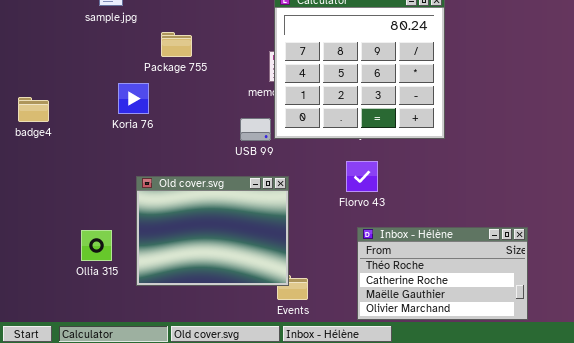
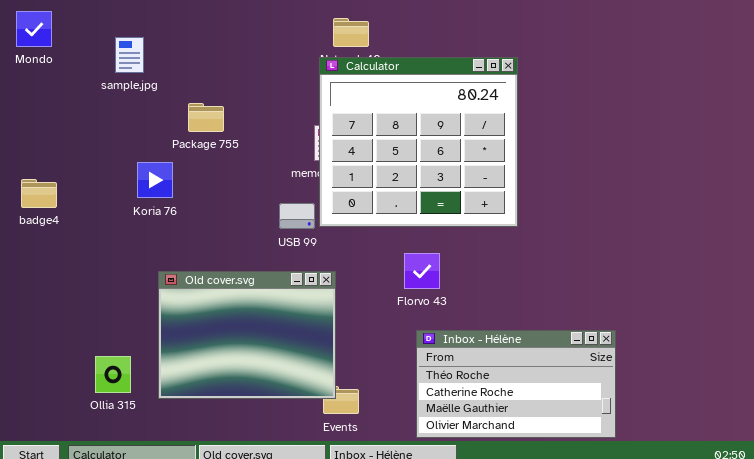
Ollia 315: [81,230,112,261] -> [95,356,131,393], moved

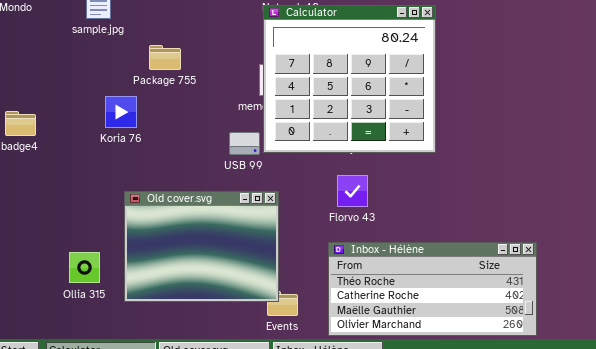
Inbox - Hélène: [416,330,616,438] -> [328,242,537,336], moved, resized
Ollia 315: [95,356,131,393] -> [69,252,100,283], moved

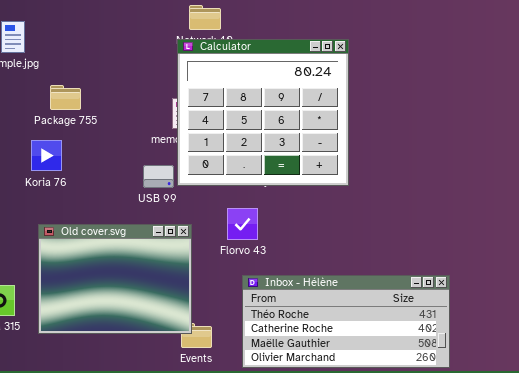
Package 755: [149,45,181,70] -> [50,85,81,110], moved
Koria 76: [105,96,137,128] -> [31,140,62,171], moved
Florvo 43: [337,175,368,207] -> [227,208,258,240], moved

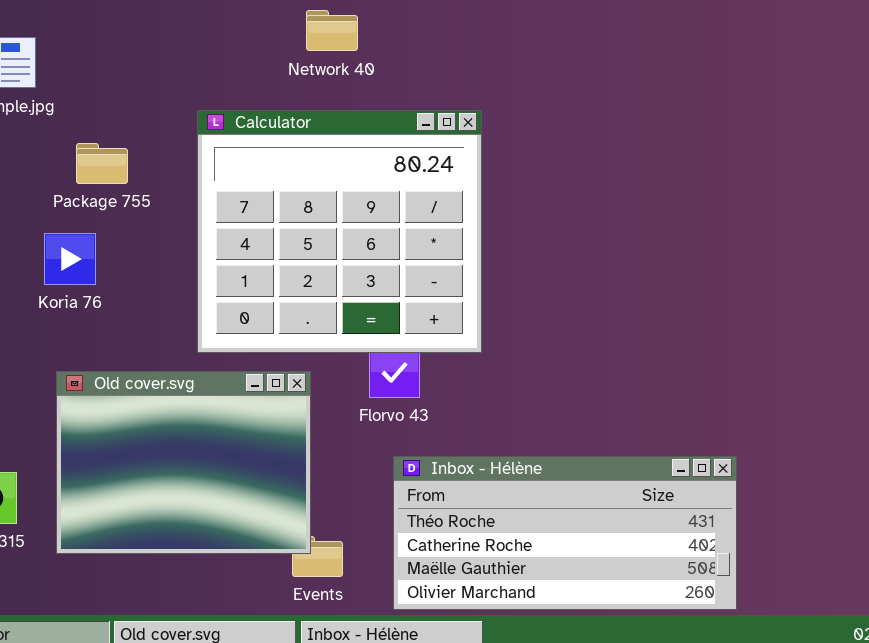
Calculator: [177,39,349,186] -> [197,110,482,353], moved

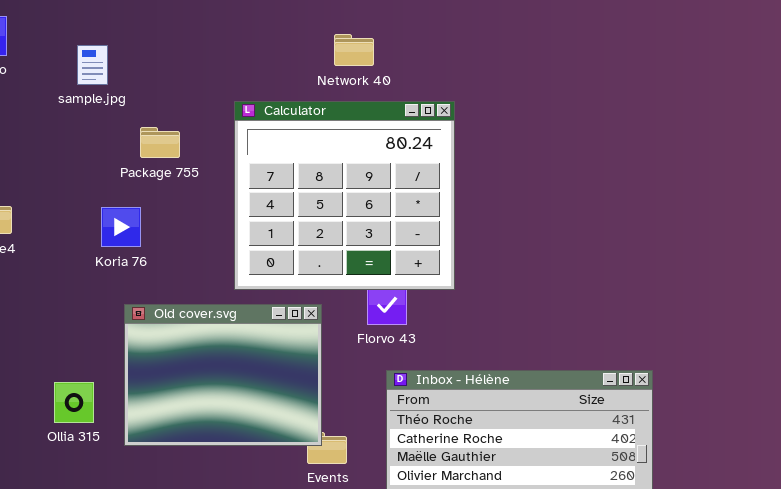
Network 40: [306,10,358,51] -> [334,34,374,66], moved
Koria 76: [44,233,96,285] -> [101,207,141,247], moved

